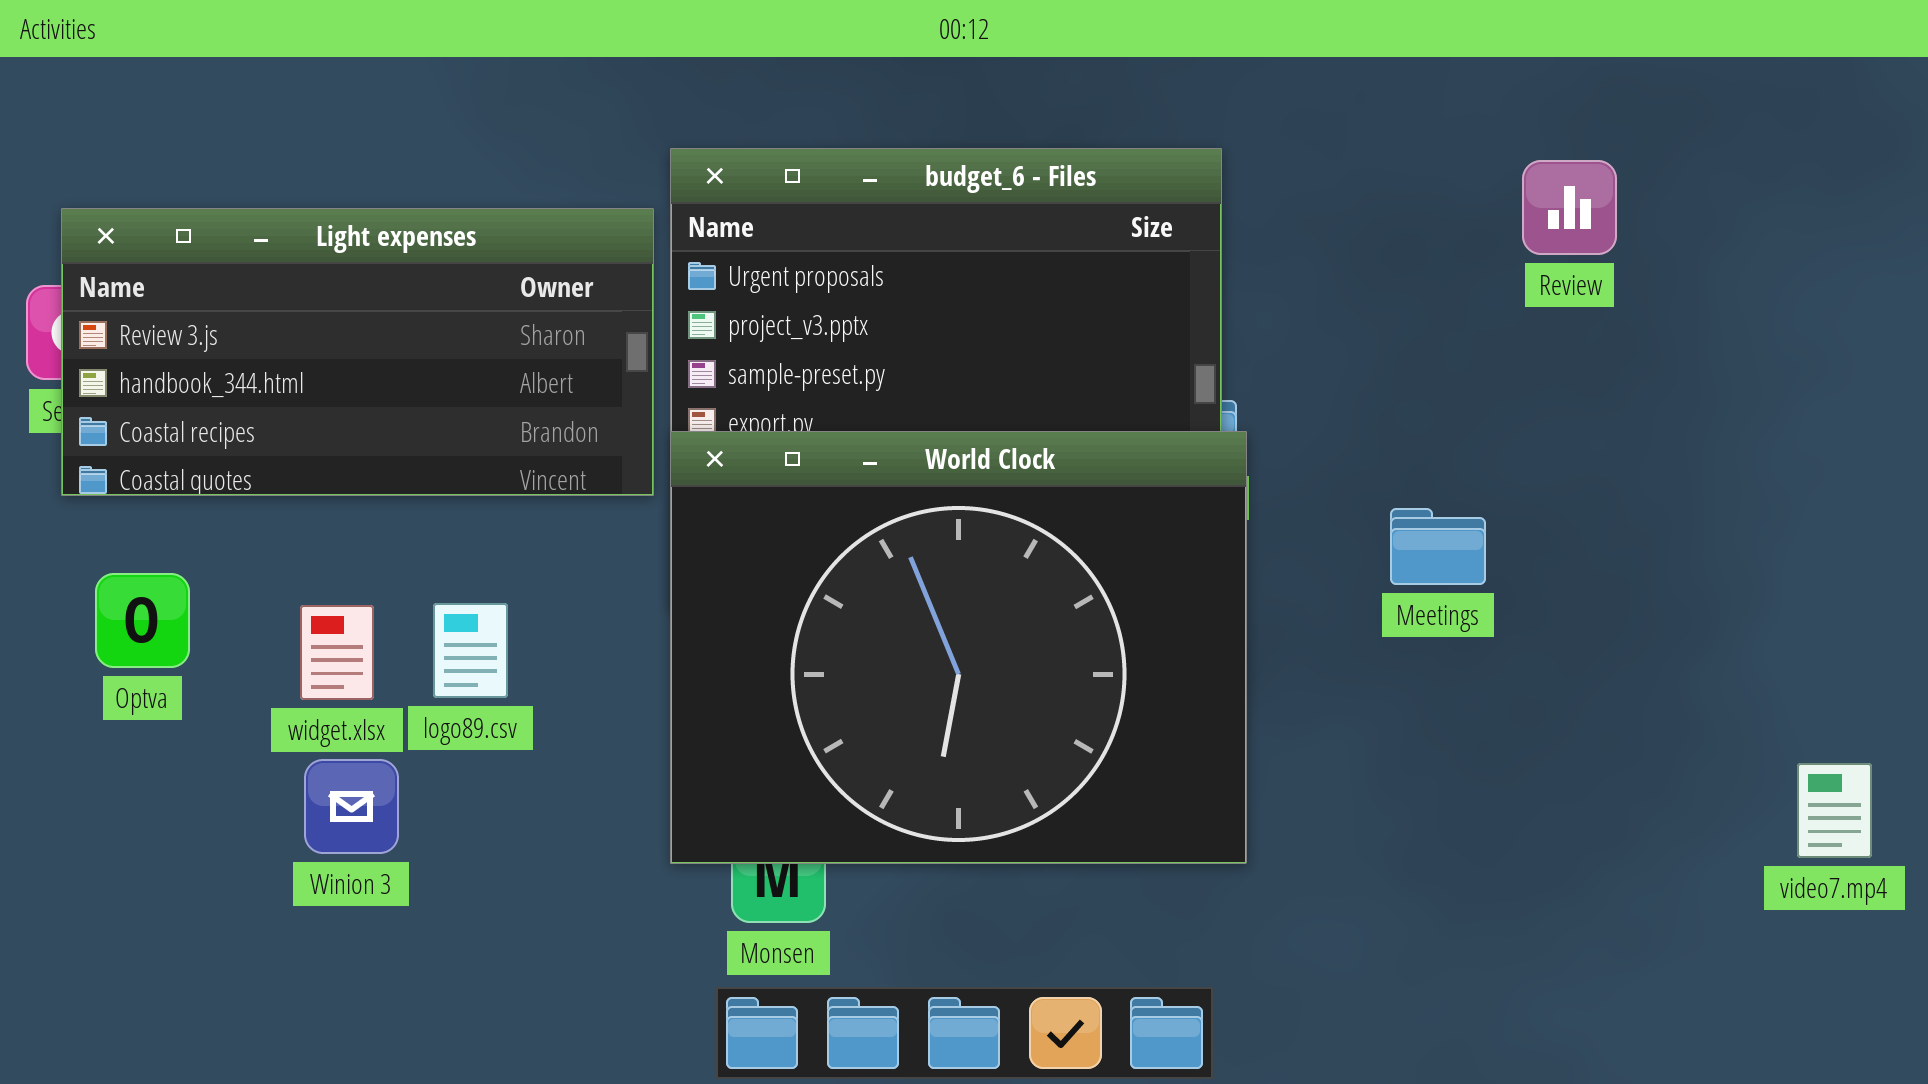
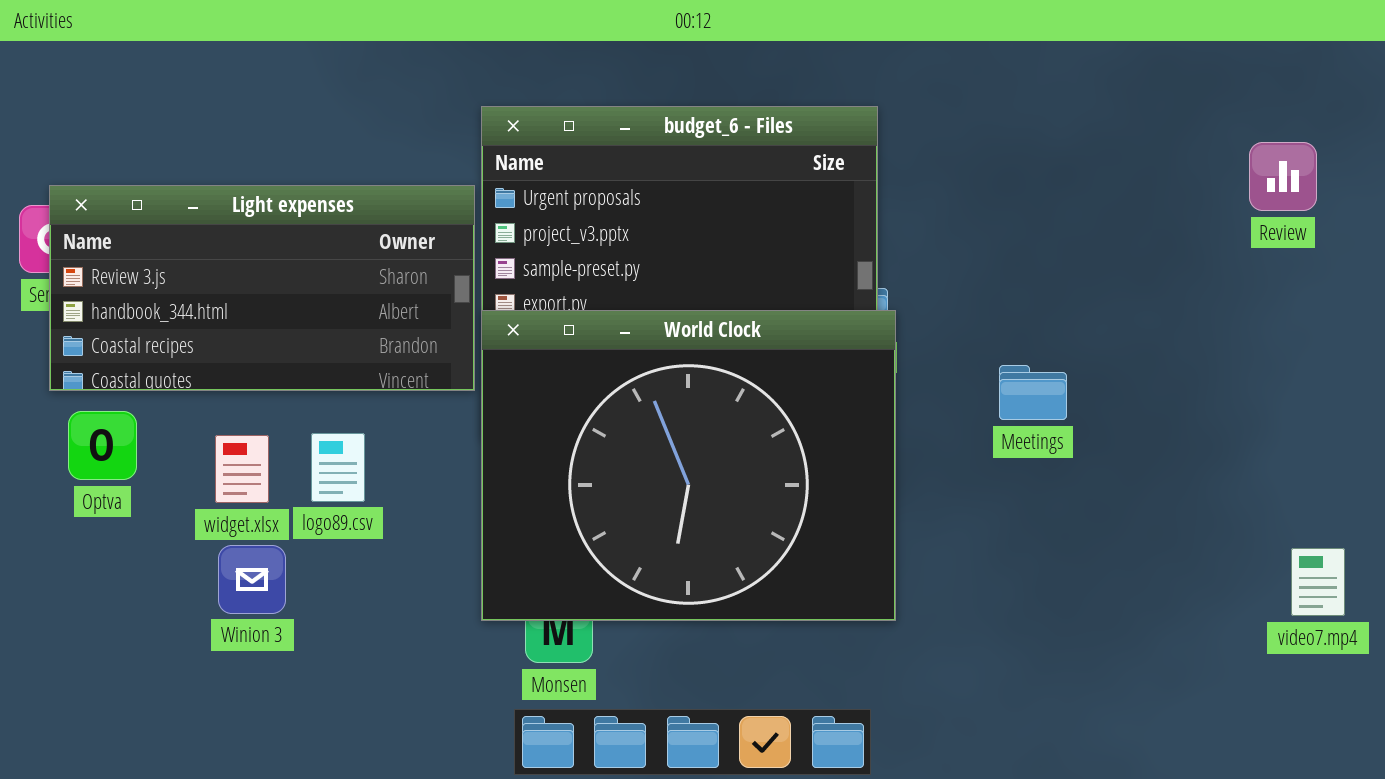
Review: [1522,160,1617,255] -> [1249,142,1317,211], moved
Light expenses: [61,208,654,496] -> [49,185,475,391], moved

